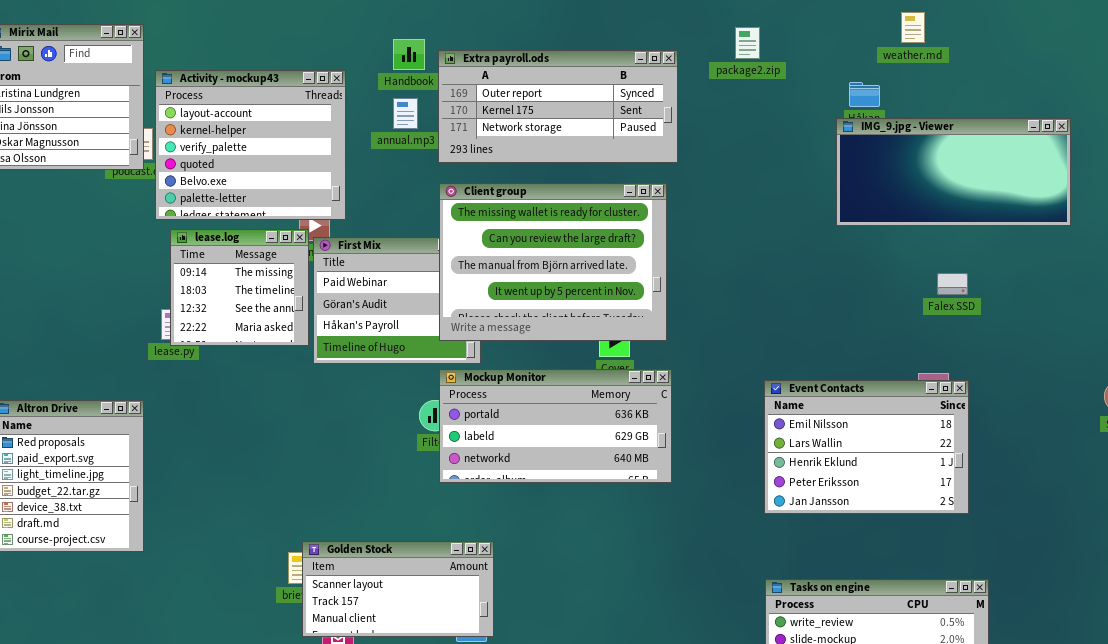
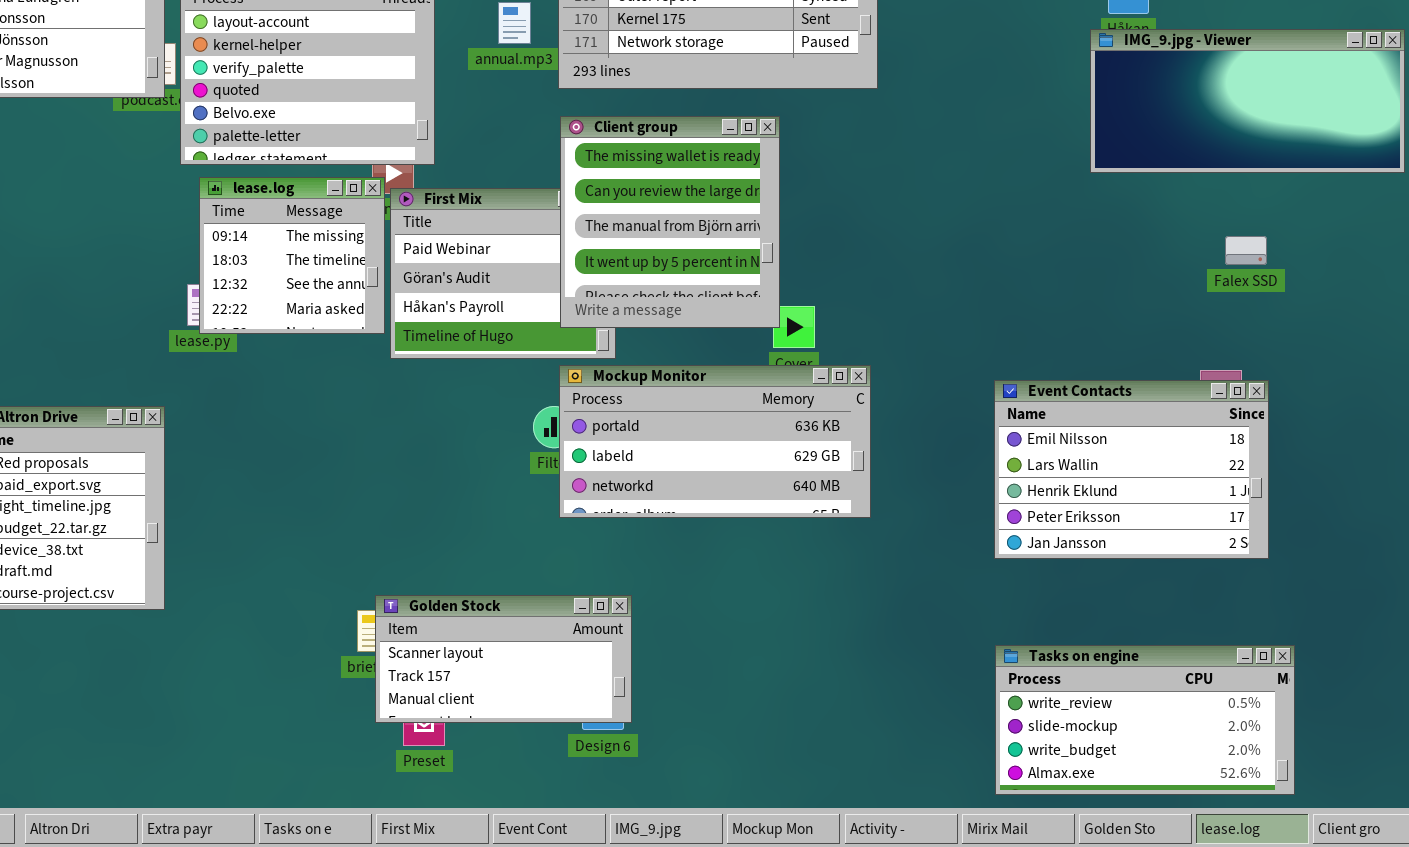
Client group: [439,183,667,341] -> [560,116,780,328], resized

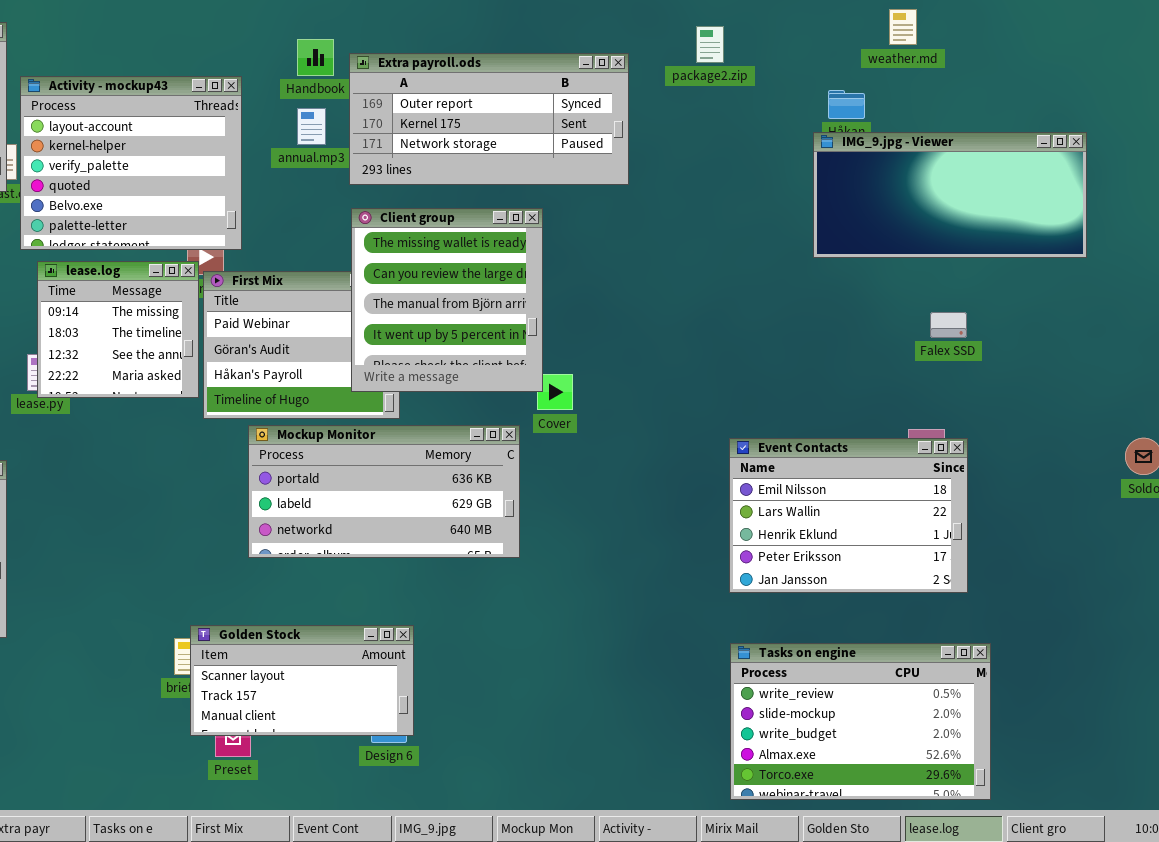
Mockup Monitor: [559,365,871,518] -> [248,425,520,558], moved
Tasks on engine: [995,645,1295,795] -> [730,643,991,800], resized

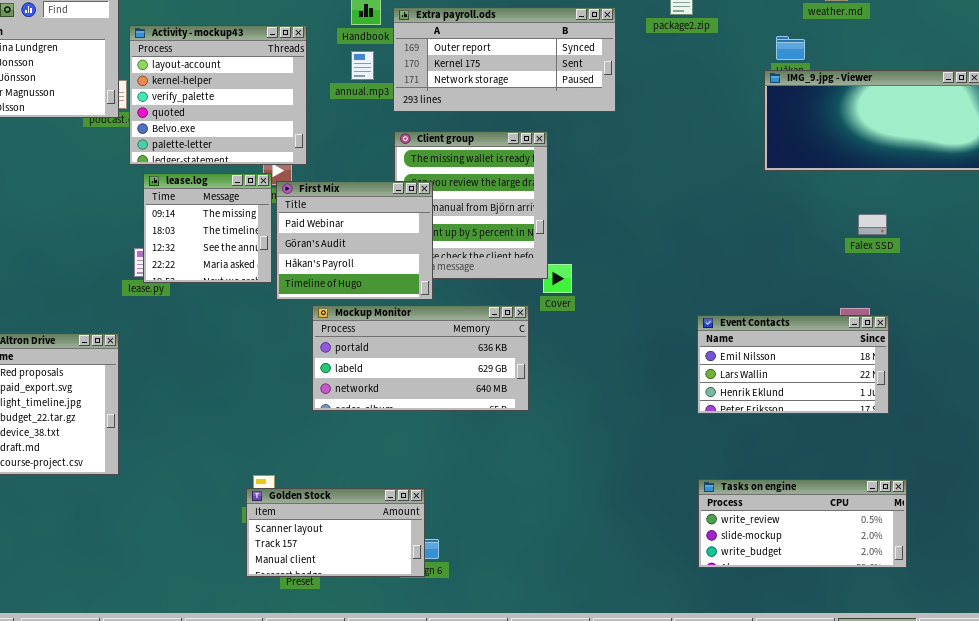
First Mix: [203,271,400,419] -> [276,181,433,300], raised
Event Contacts: [729,438,968,593] -> [697,315,889,414], resized
Golden Stock: [190,625,414,736] -> [246,488,425,577], moved
Tasks on engine: [730,643,991,800] -> [698,479,907,568], resized

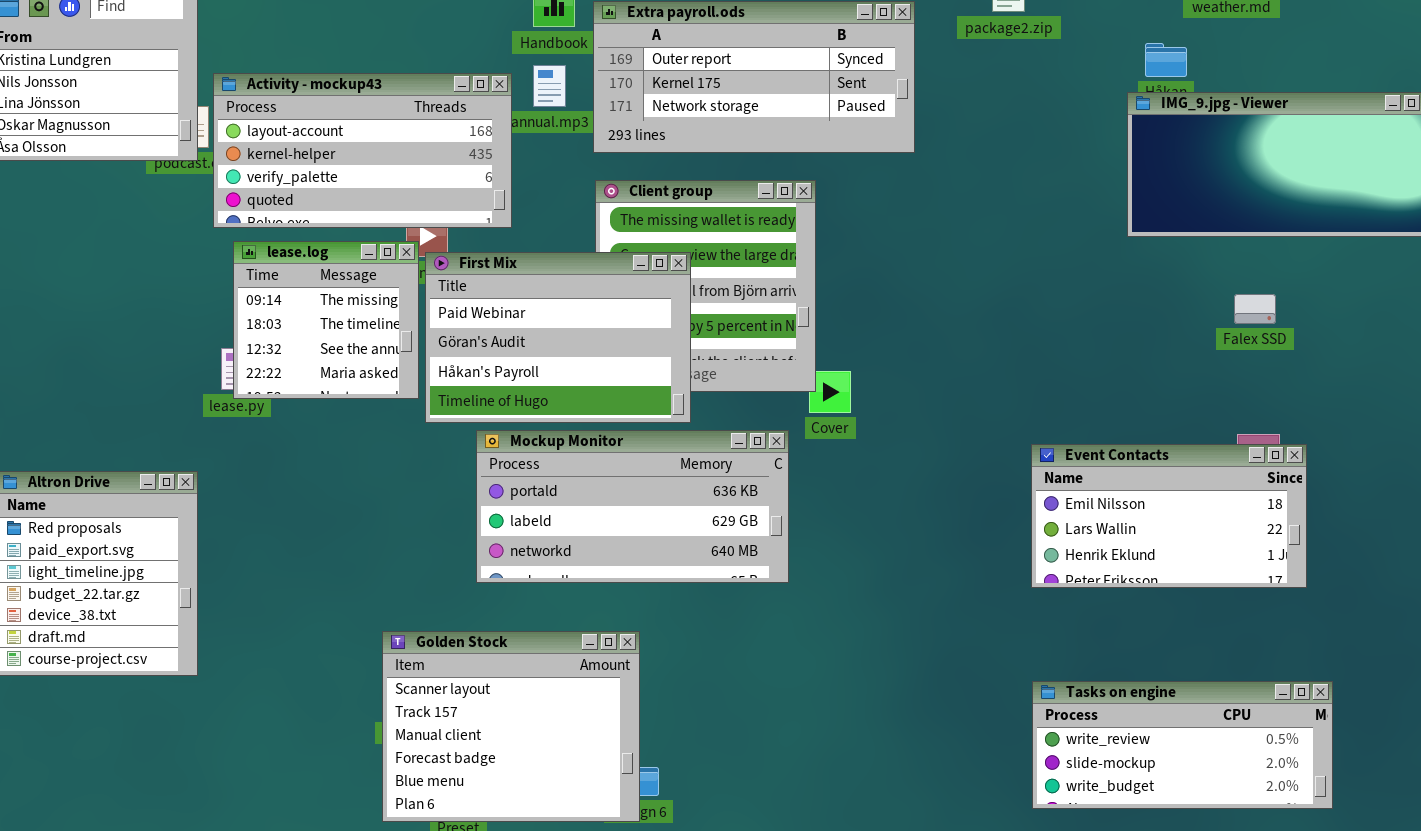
Activity - mockup43: [129,25,307,165] -> [213,73,512,228], resized
First Mix: [276,181,433,300] -> [425,252,691,423], resized
Falex SSD: [858,214,887,235] -> [1234,294,1276,324], moved
Golden Stock: [246,488,425,577] -> [382,631,640,822], resized

